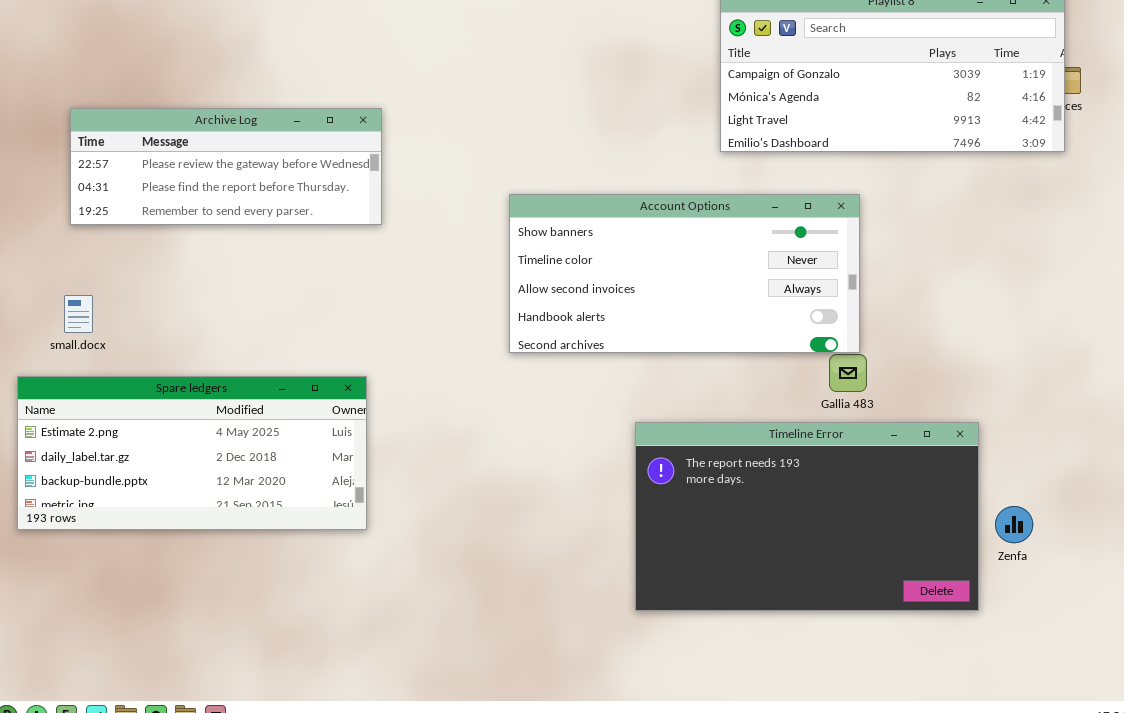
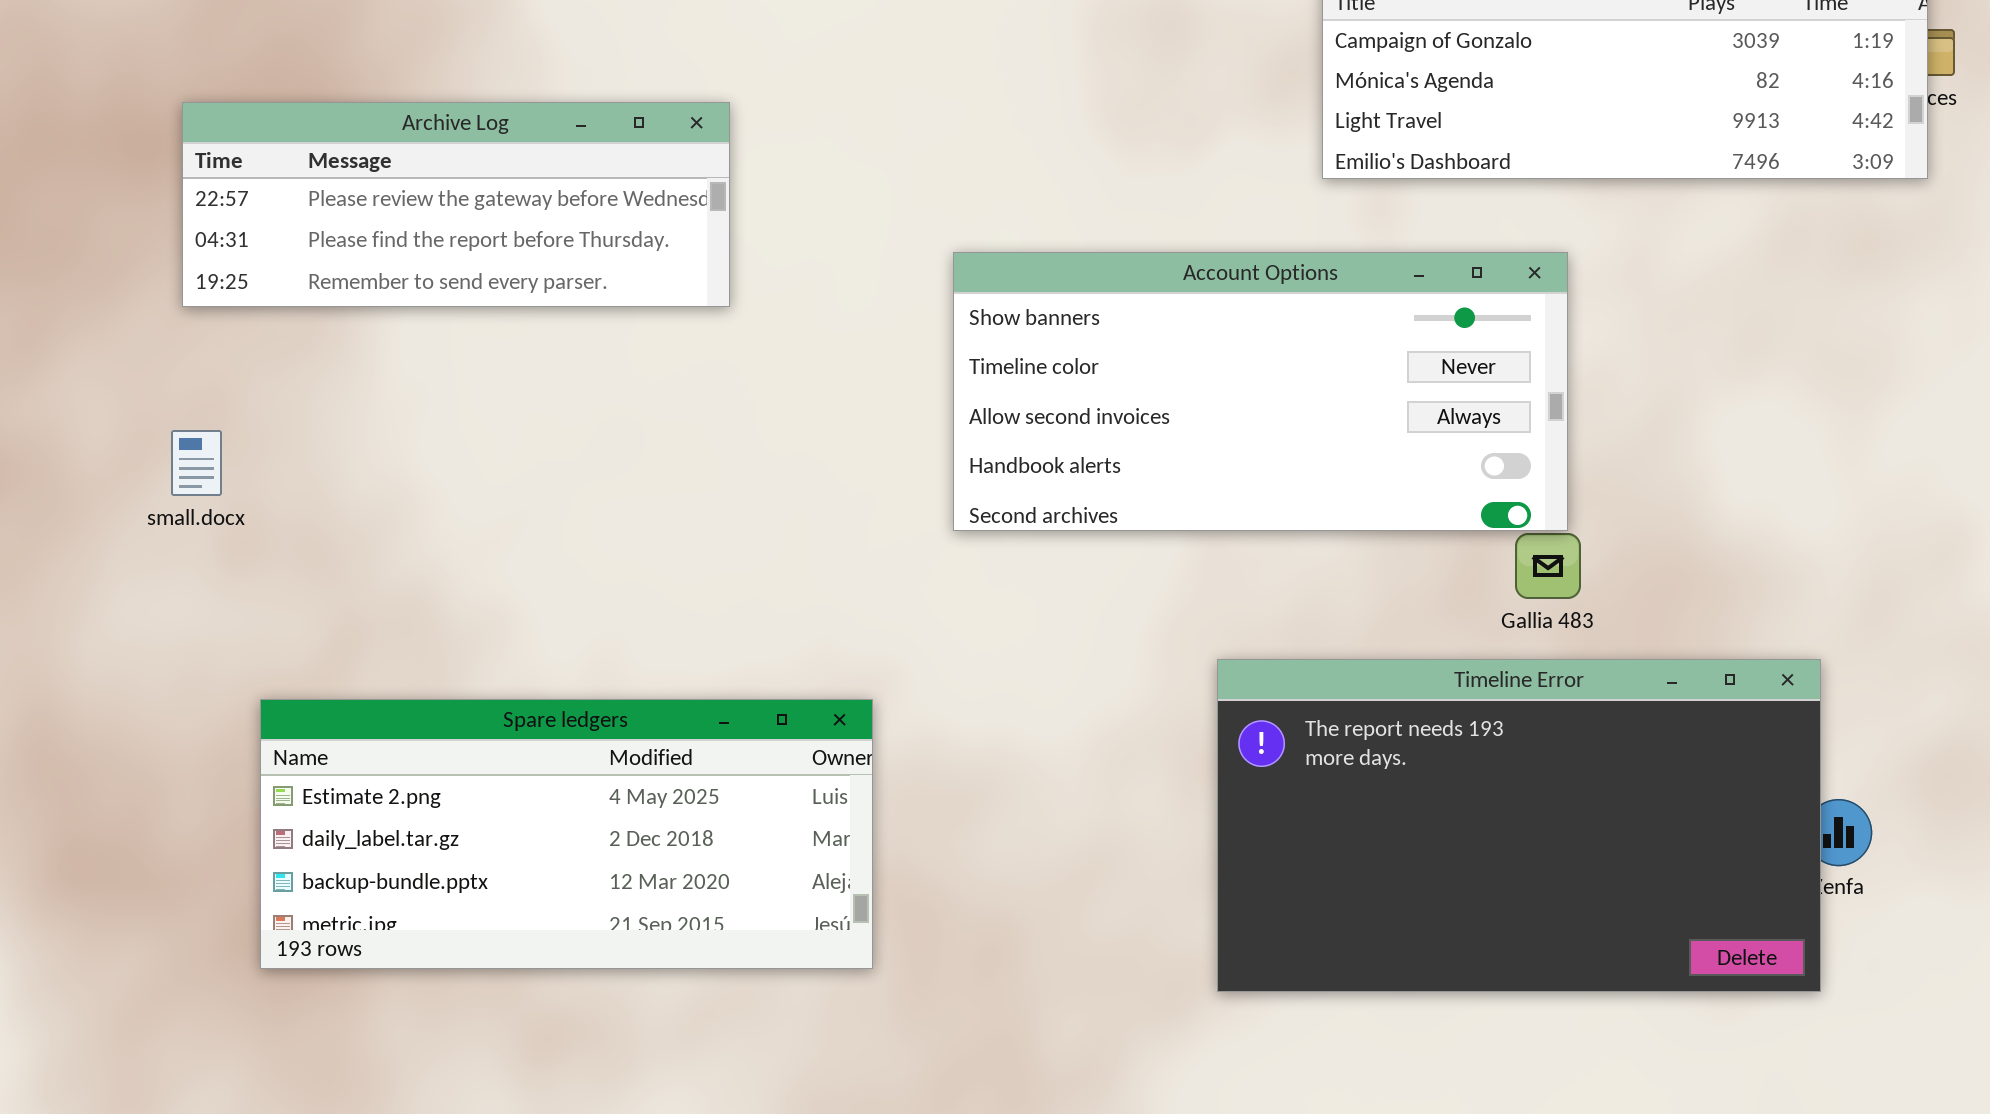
Spare ledgers: [17,376,367,530] -> [260,699,873,969], moved
Timeline Error: [635,422,979,611] -> [1217,659,1821,992], moved

